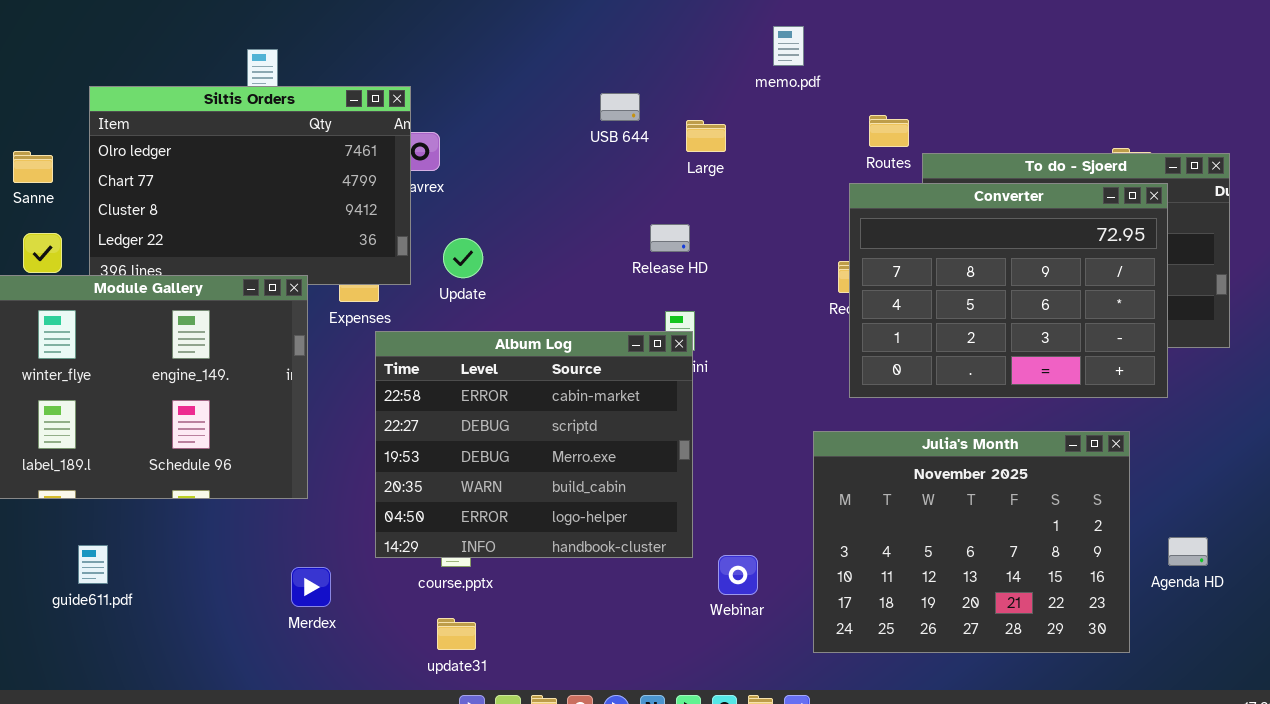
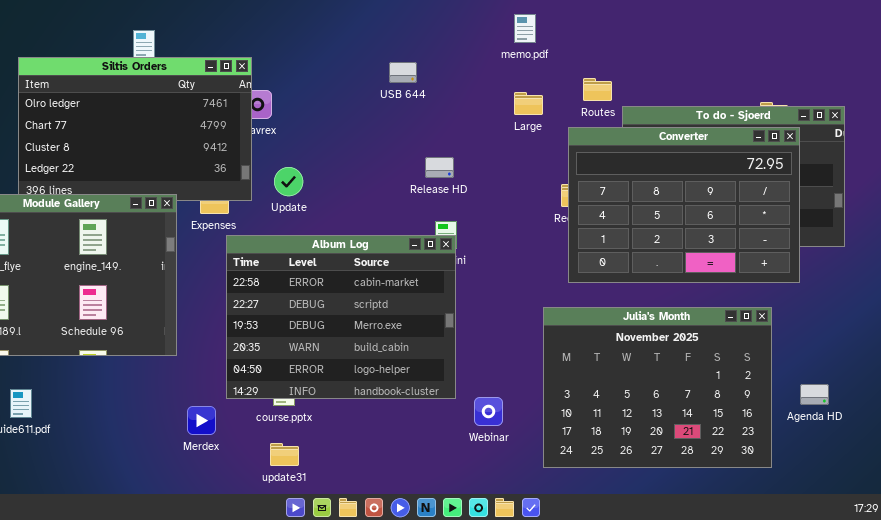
Large: [686,120,726,152] -> [514,92,543,115], moved
Merdex: [291,567,331,607] -> [187,406,216,435], moved

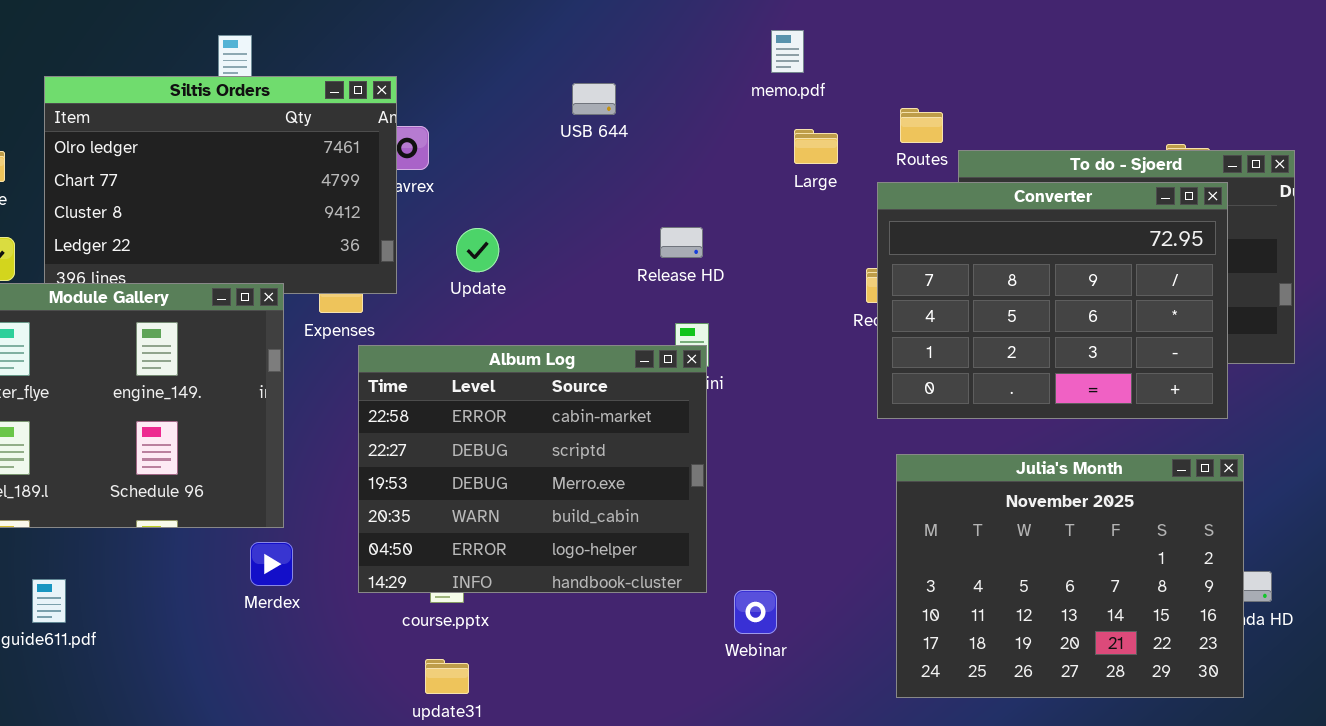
memo.pdf: [514,14,536,43] -> [771,30,804,73], moved
USB 644: [389,62,417,83] -> [572,83,616,115], moved
Update: [274,167,303,196] -> [456,228,499,272], moved
Julia's Month: [543,307,772,468] -> [896,454,1244,698], moved
Merdex: [187,406,216,435] -> [250,542,293,586], moved

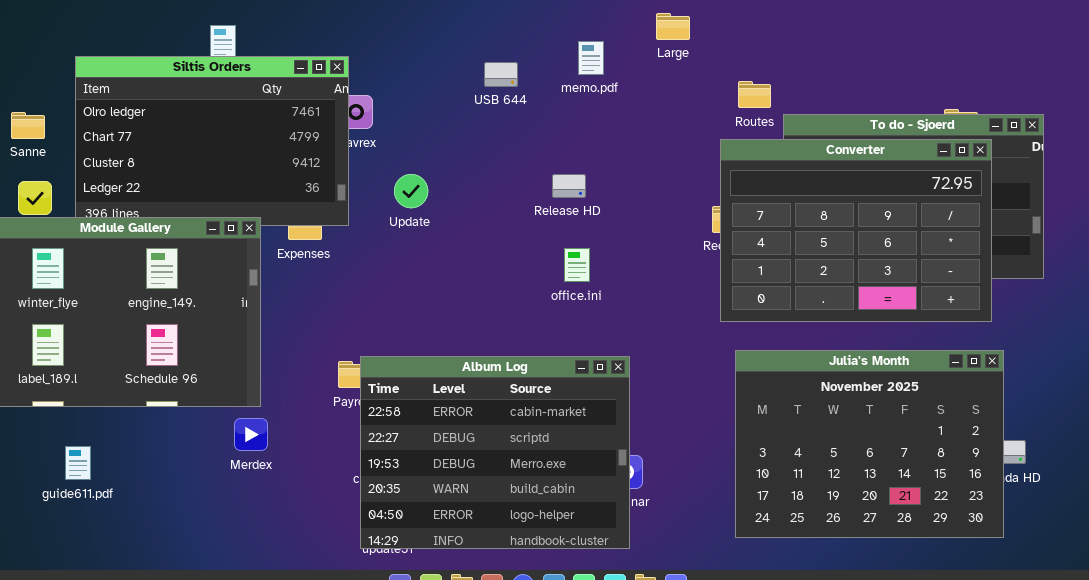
memo.pdf: [771,30,804,73] -> [578,41,604,75], moved
Large: [794,129,838,164] -> [656,13,690,40], moved
Album Log: [358,345,707,593] -> [360,356,630,549], moved

